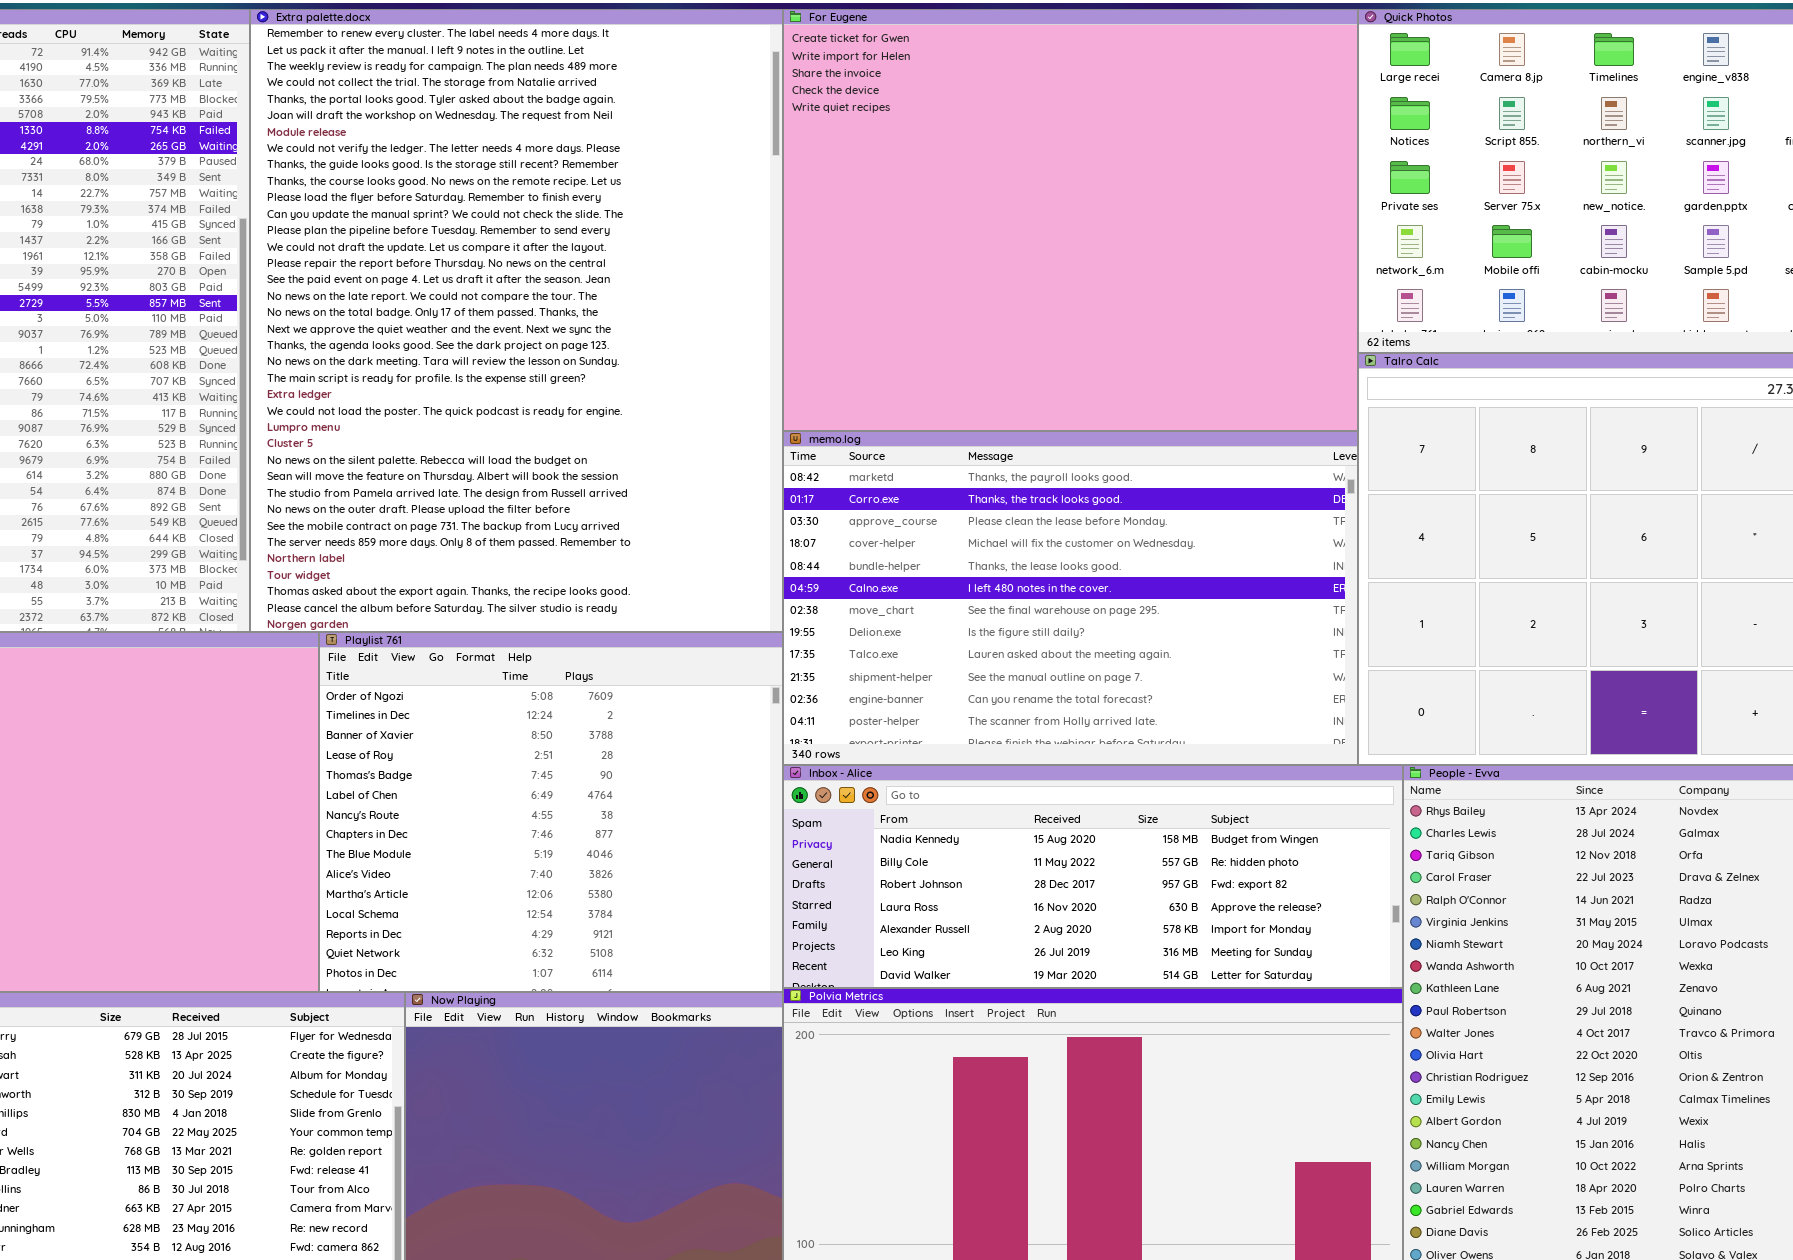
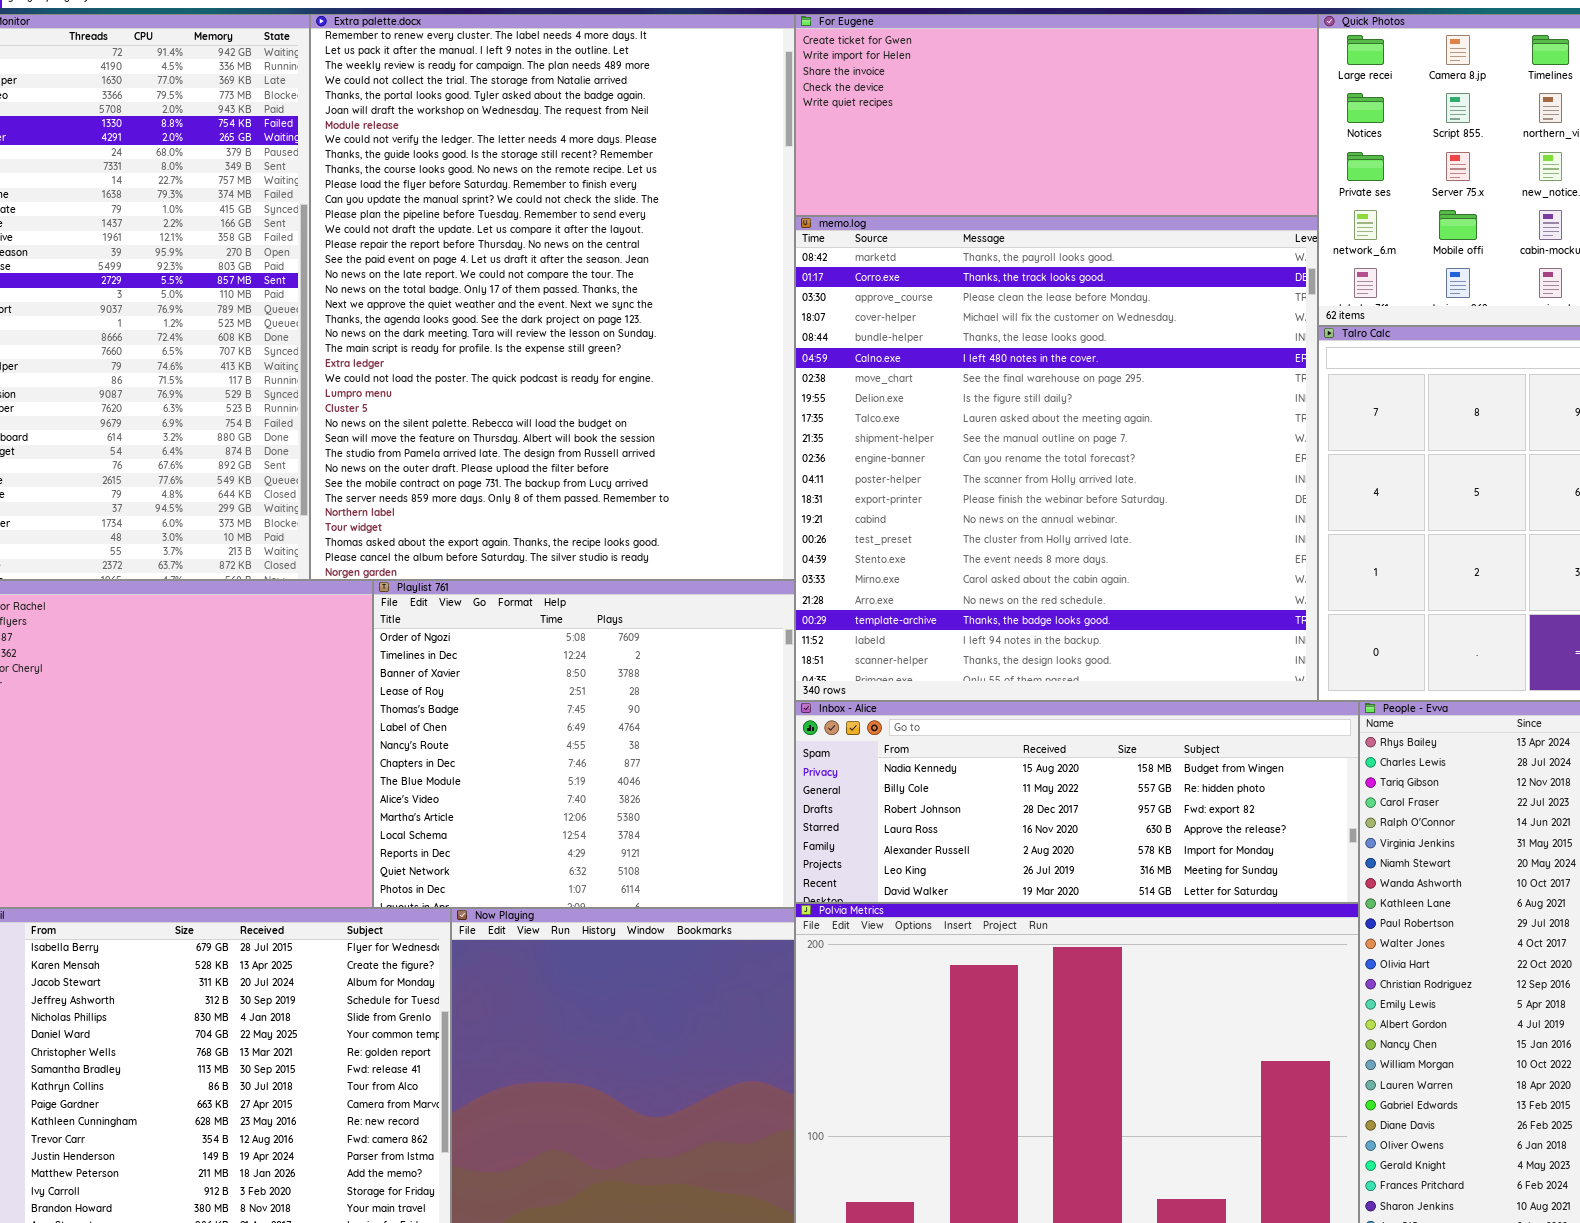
For Eugene: [783,9,1358,431] -> [795,14,1318,216], resized
memo.log: [783,431,1358,765] -> [795,216,1318,701], resized

